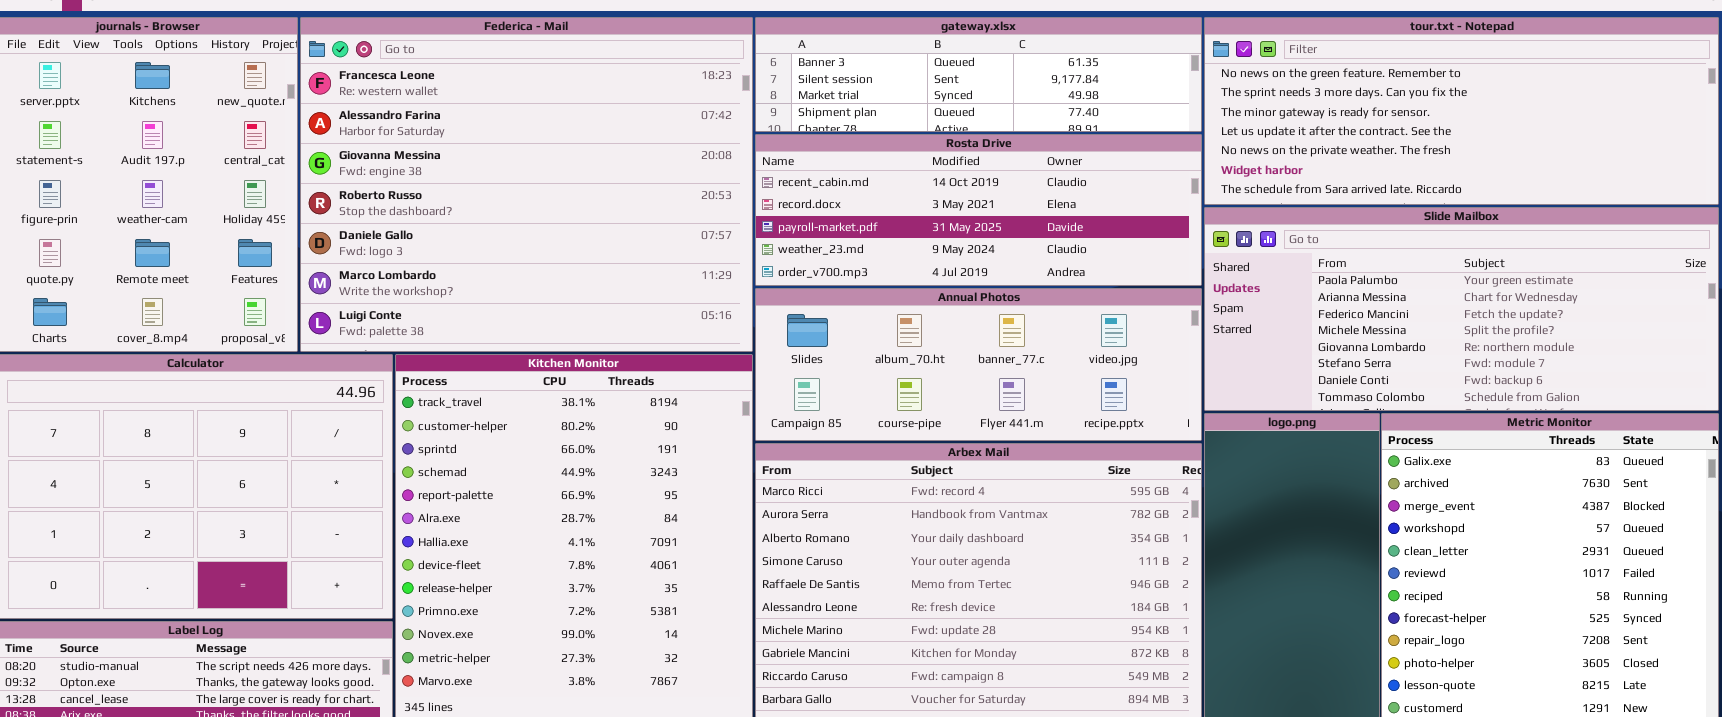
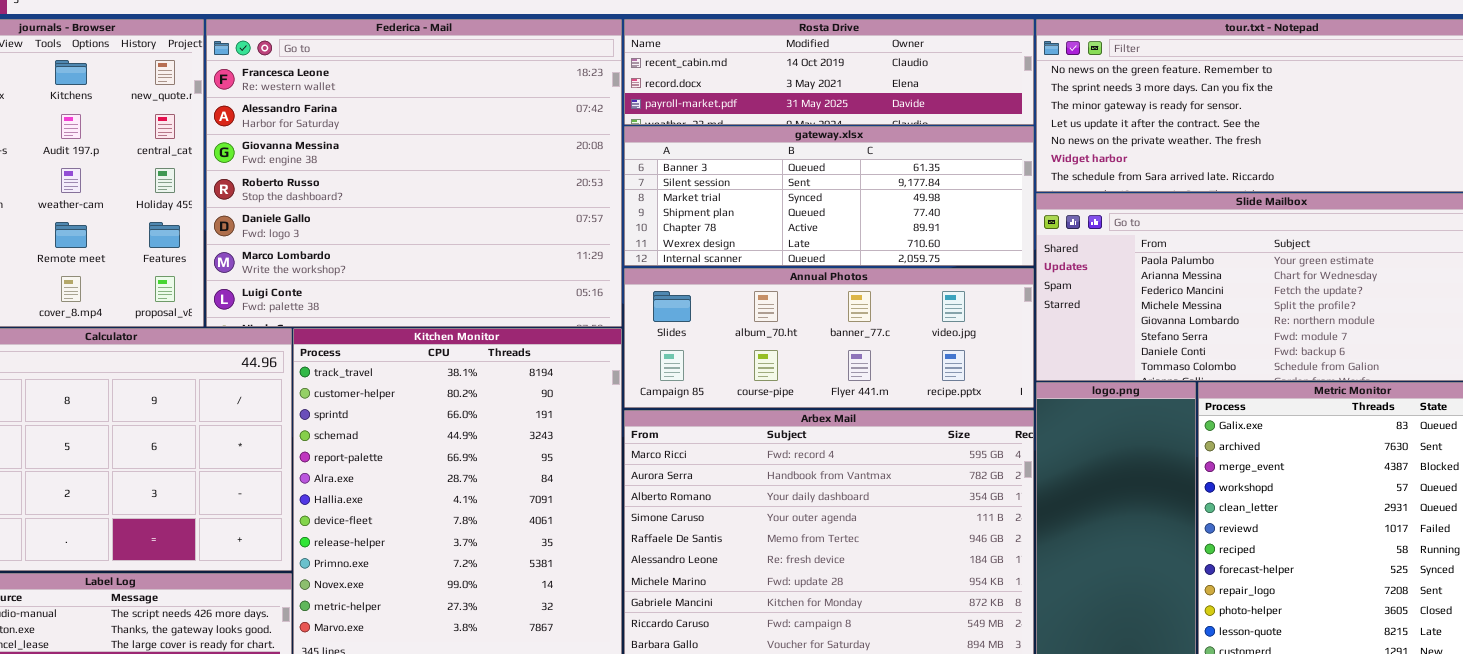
gateway.xlsx: [755,17,1202,132] -> [624,126,1034,266], moved, resized
Rosta Drive: [755,134,1202,286] -> [624,19,1034,125], moved, resized

